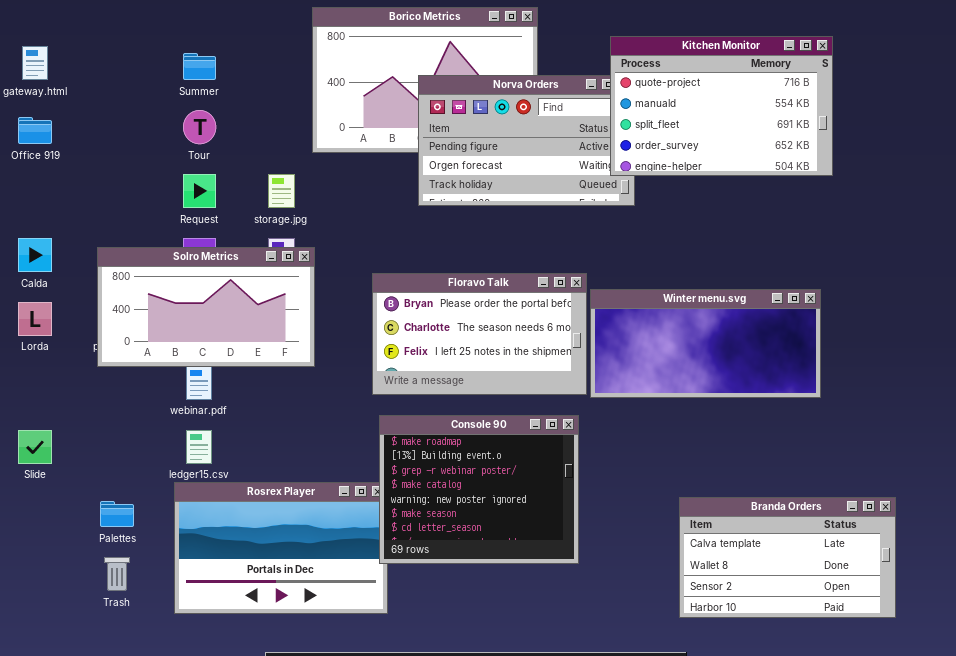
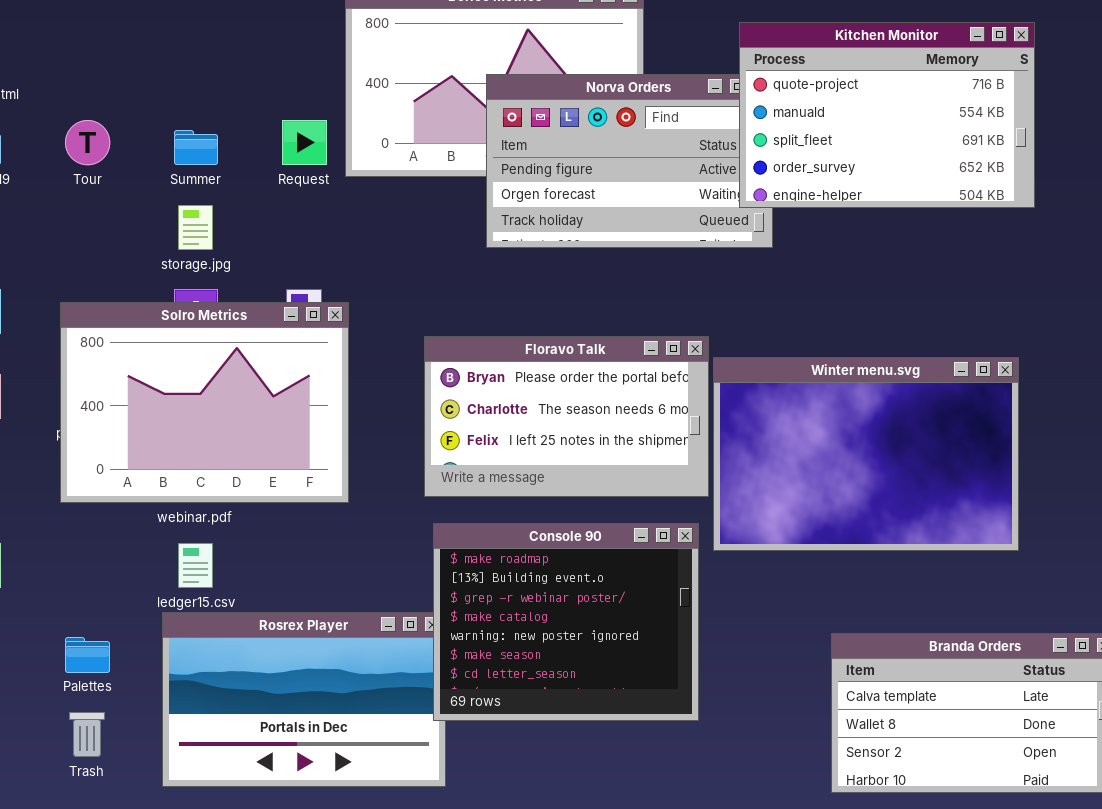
Summer: [183,53,216,80] -> [174,130,218,165], moved
Tour: [183,110,216,144] -> [65,120,110,165], moved
Request: [183,174,216,208] -> [282,120,327,165], moved
storage.jpg: [268,174,295,208] -> [178,205,213,250], moved
Solro Metrics: [97,247,315,367] -> [60,302,349,503], resized
Winter menu.svg: [590,289,821,398] -> [713,357,1019,551], resized

